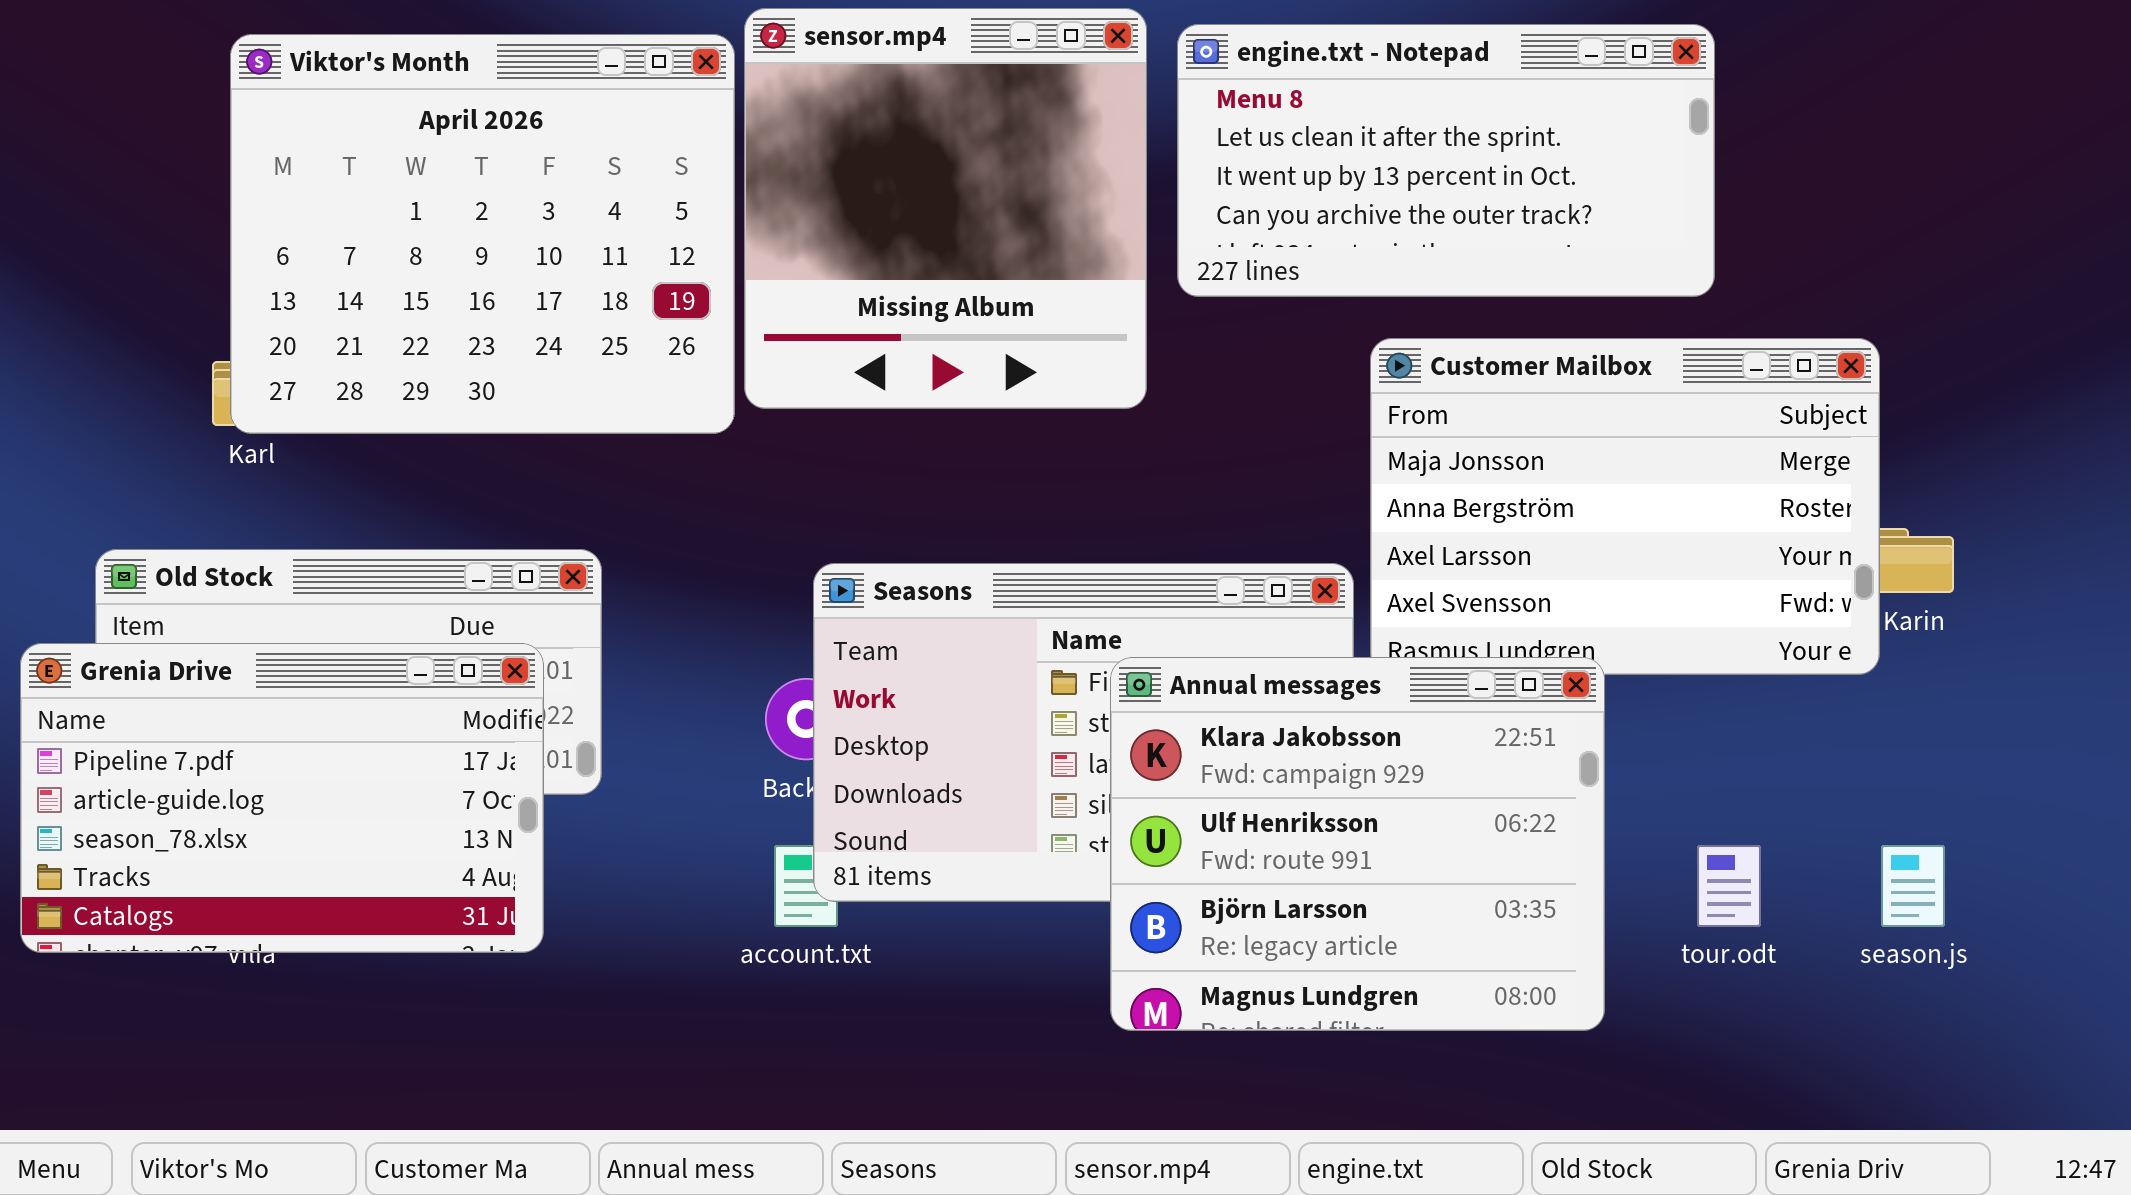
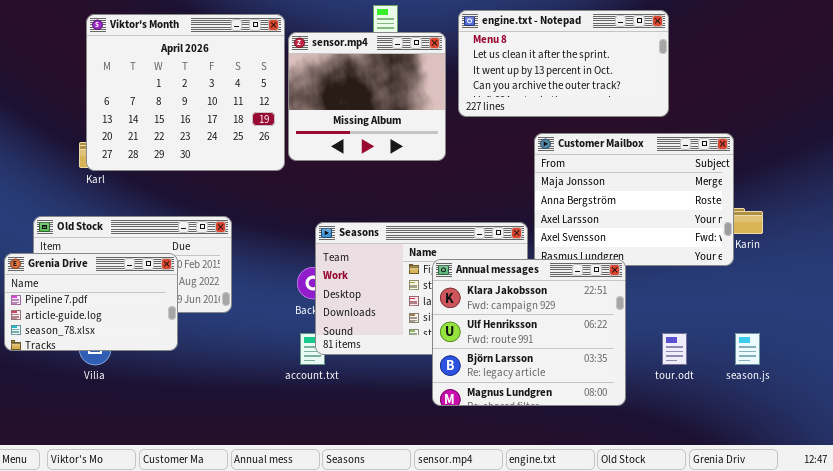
sensor.mp4: [744,8,1147,409] -> [288,32,446,161], resized
Grenia Drive: [20,643,544,953] -> [4,253,178,351], resized

